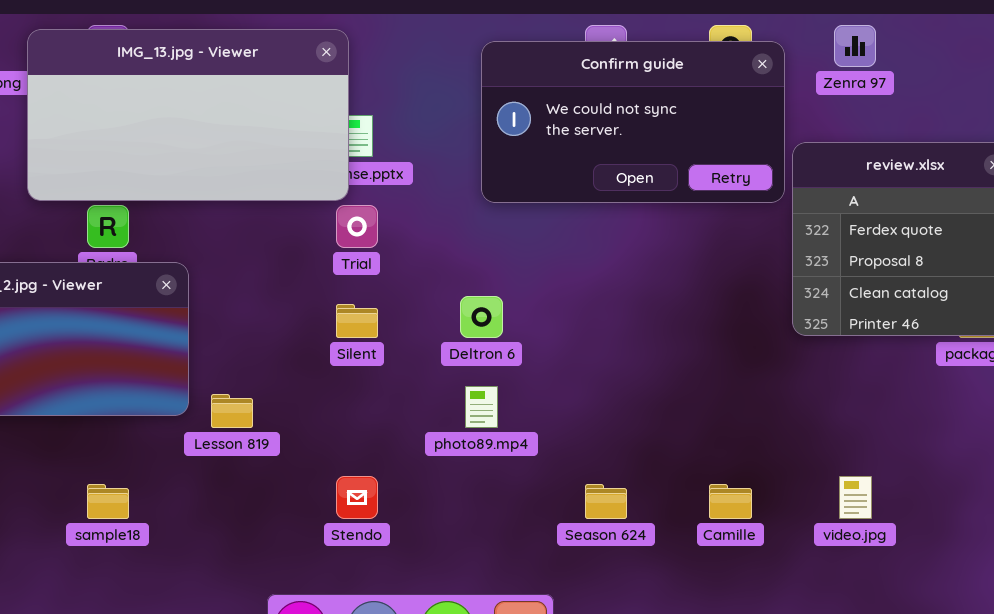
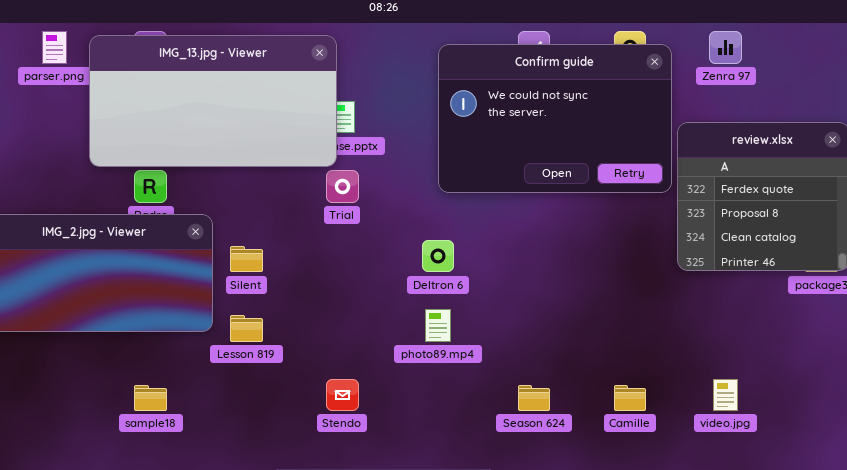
Confirm guide: [481,41,785,203] -> [438,44,672,193], resized
Silent: [336,304,378,338] -> [230,246,263,272], moved

